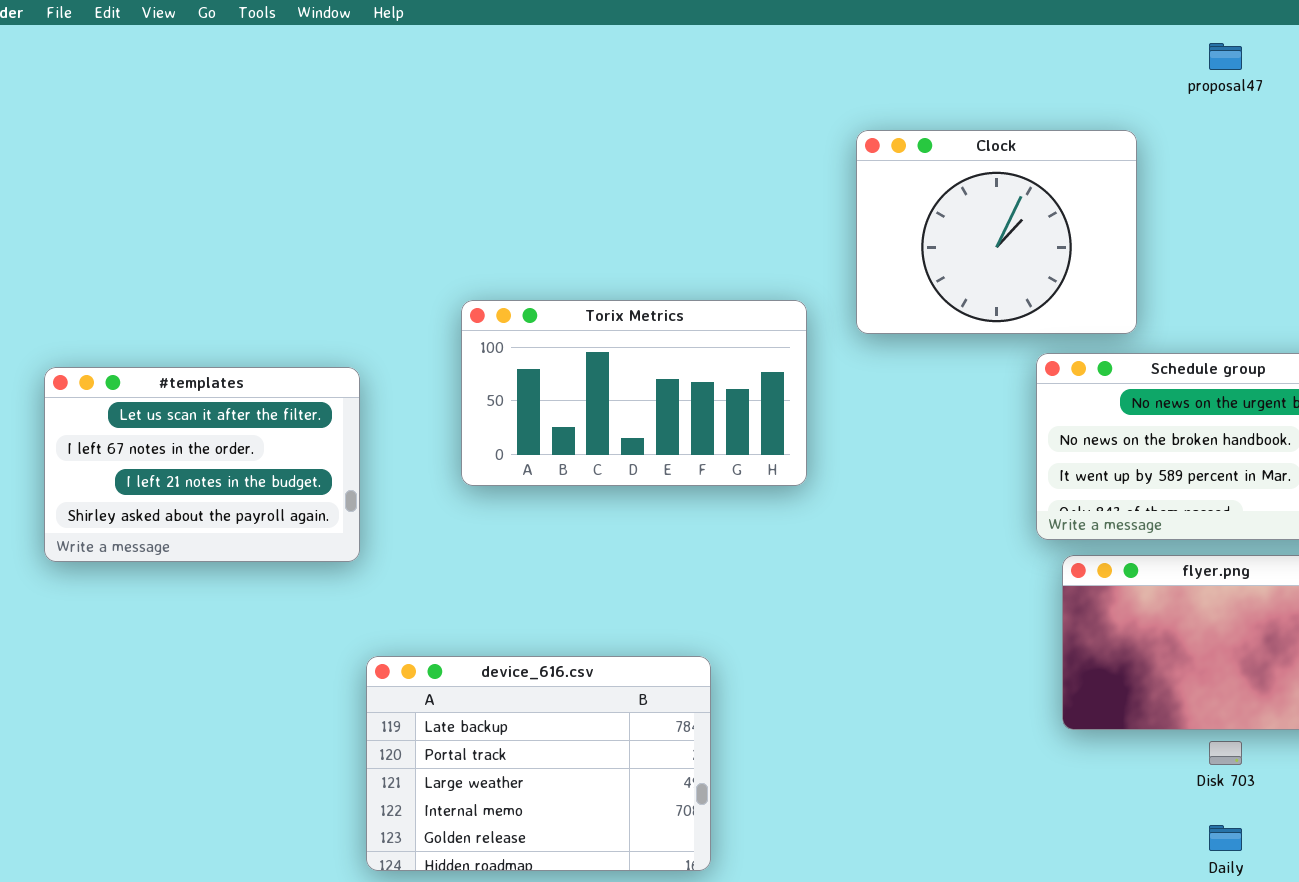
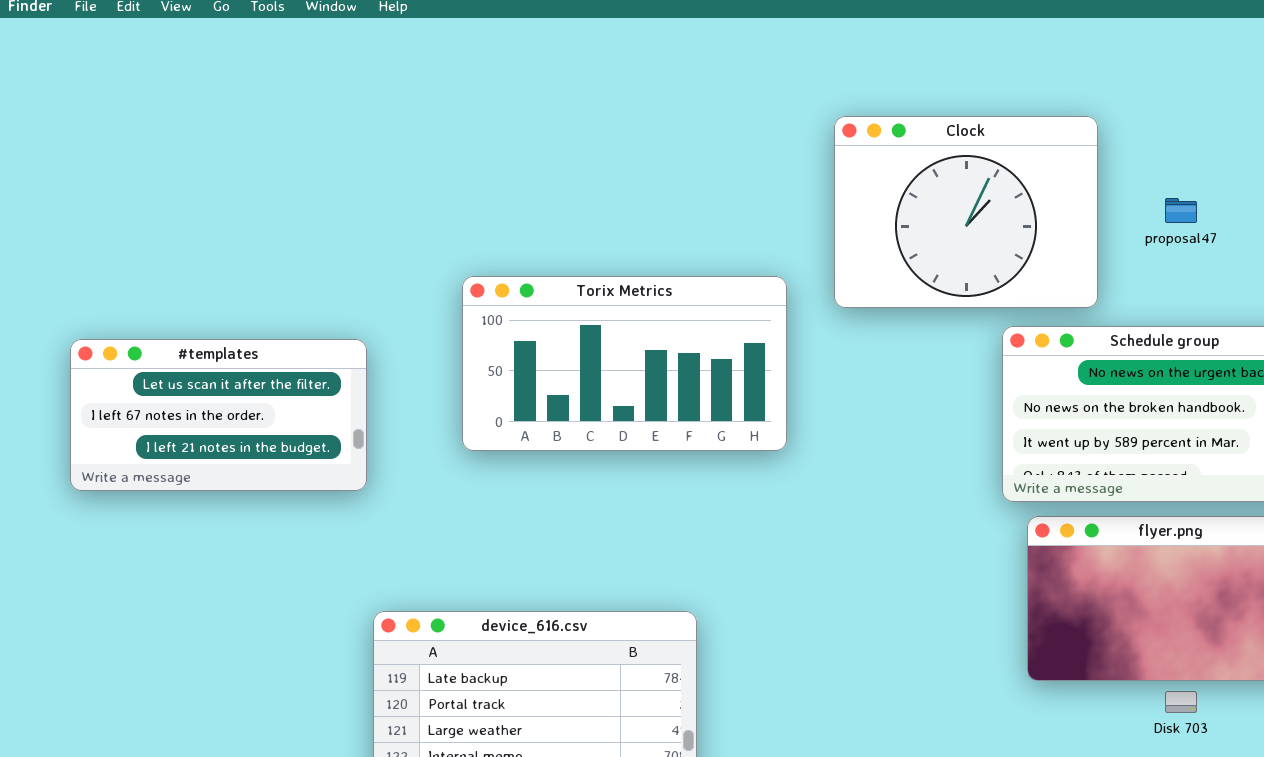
proposal47: [1209,43,1242,70] -> [1165,198,1197,223], moved
#templates: [44,367,360,562] -> [70,339,367,491], resized

